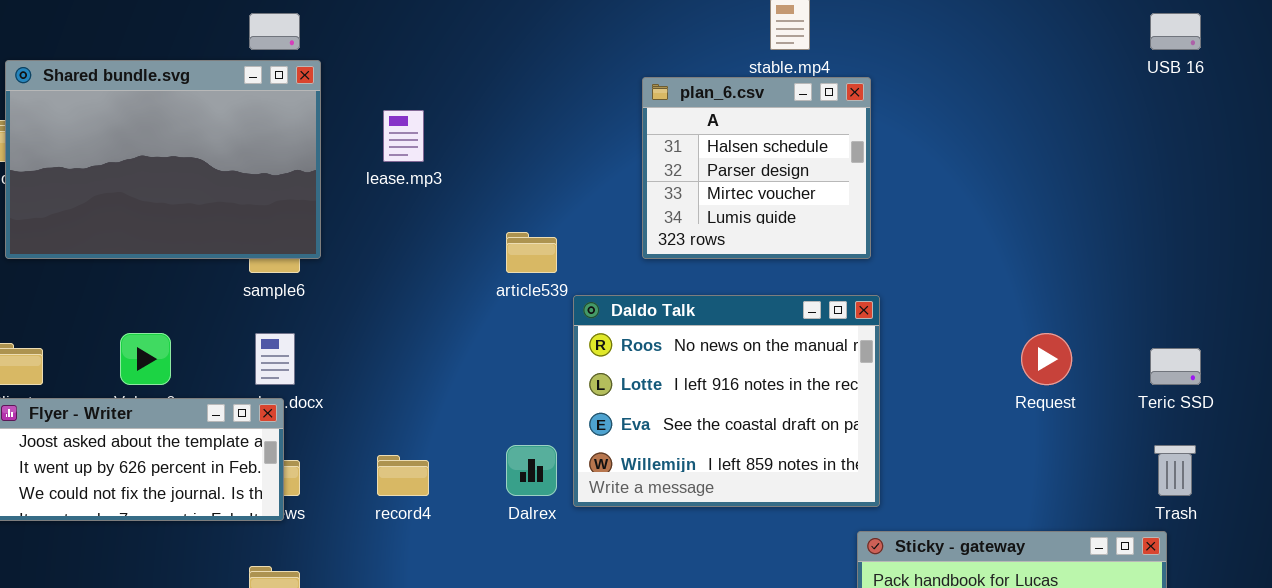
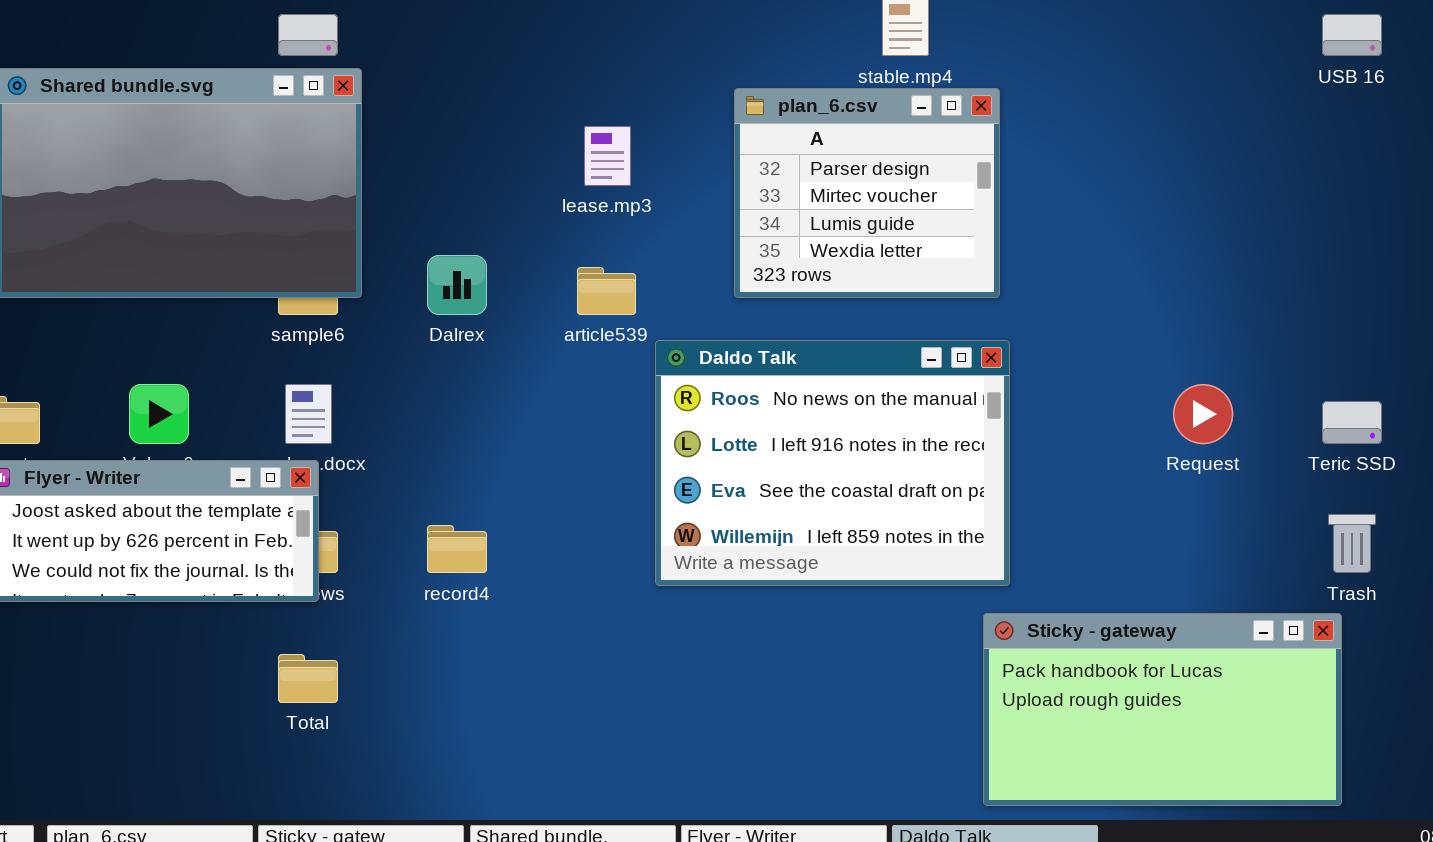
plan_6.csv: [642,77,871,259] -> [734,88,1000,298], scrolled down 1 row
lease.mp3: [383,110,424,162] -> [584,126,631,186], moved
Dalrex: [506,445,557,496] -> [427,255,487,315], moved

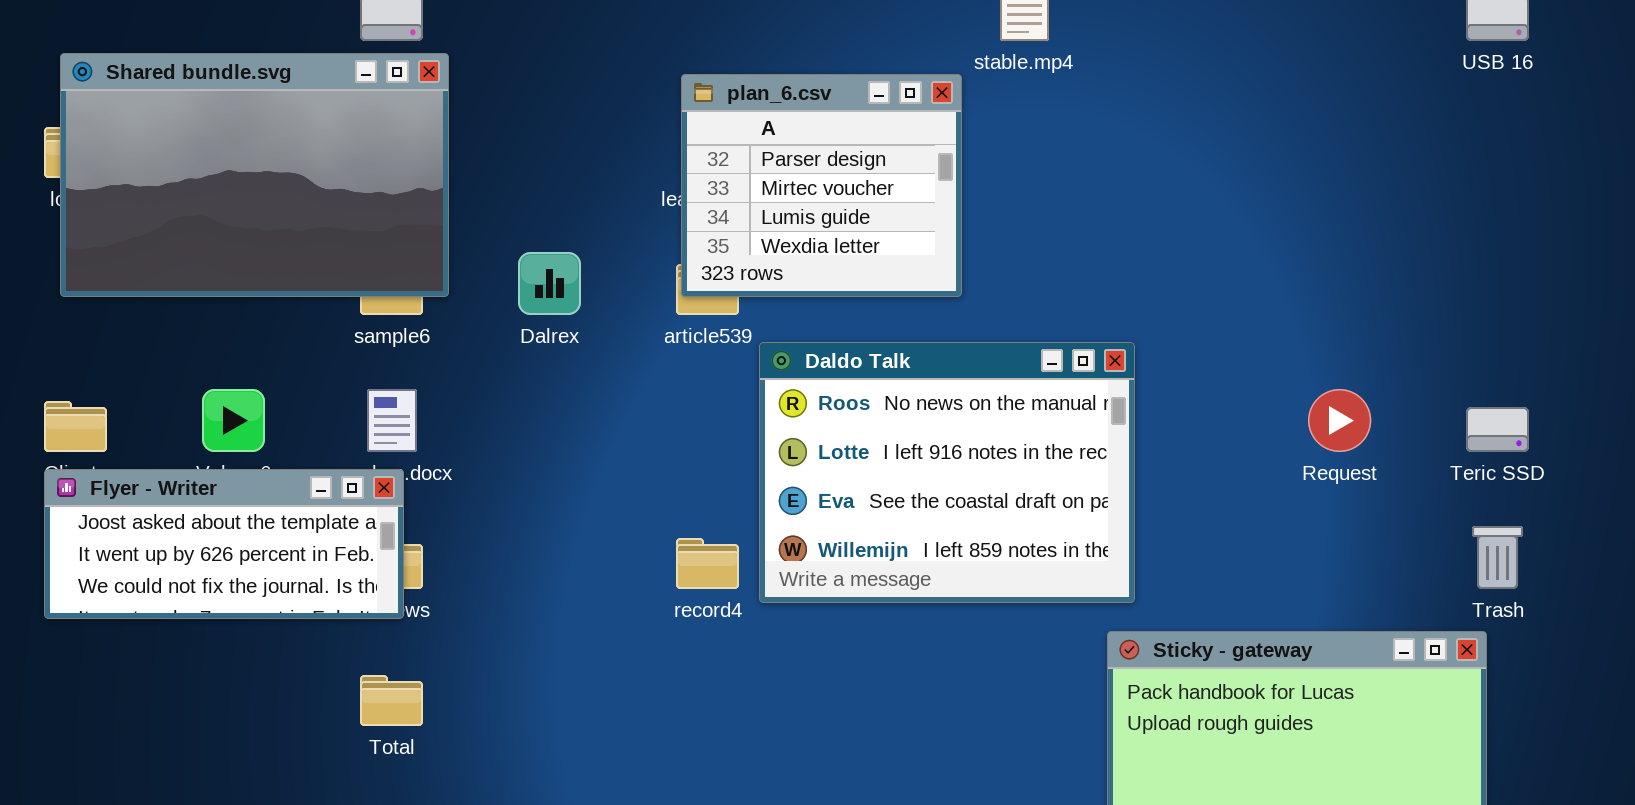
plan_6.csv: [734,88,1000,298] -> [681,74,962,297], moved
record4: [427,525,487,573] -> [676,538,739,589], moved

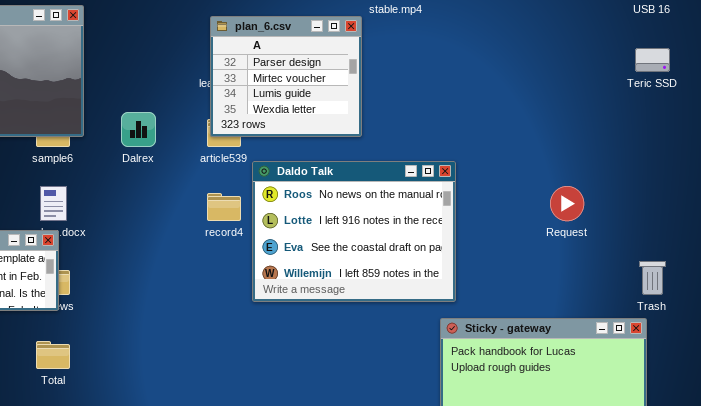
Teric SSD: [1466,407,1529,452] -> [635,48,670,72], moved
record4: [676,538,739,589] -> [207,193,241,221], moved

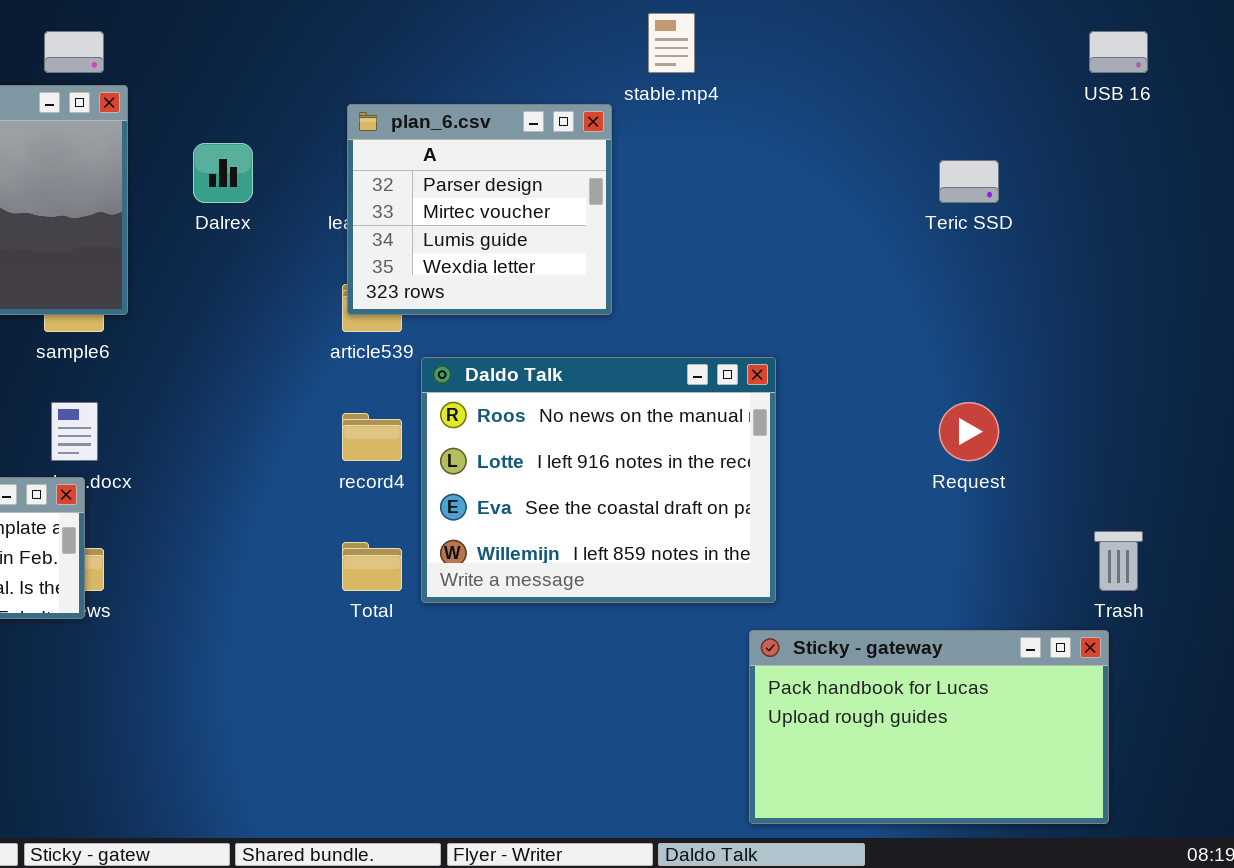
Teric SSD: [635,48,670,72] -> [939,160,999,203], moved
Dalrex: [121,112,156,147] -> [193,143,253,203], moved
Total: [36,341,70,369] -> [342,542,402,591], moved

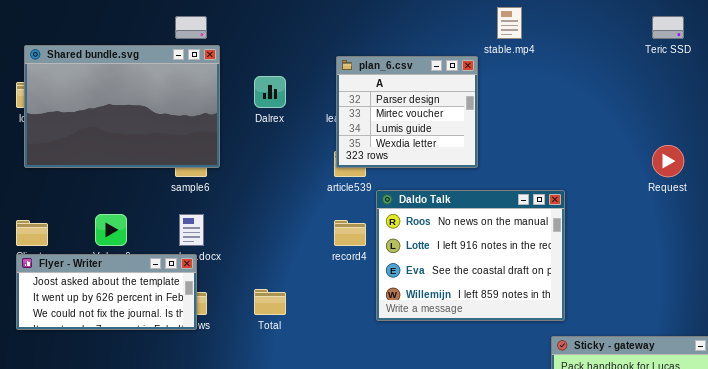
Teric SSD: [939,160,999,203] -> [652,16,684,39], moved
Request: [939,402,999,461] -> [652,145,684,177], moved
Total: [342,542,402,591] -> [254,289,286,315], moved

